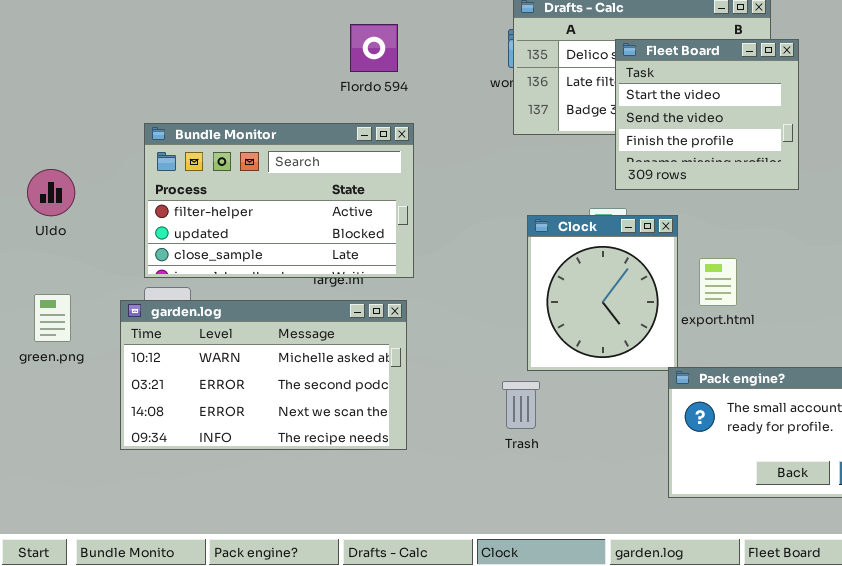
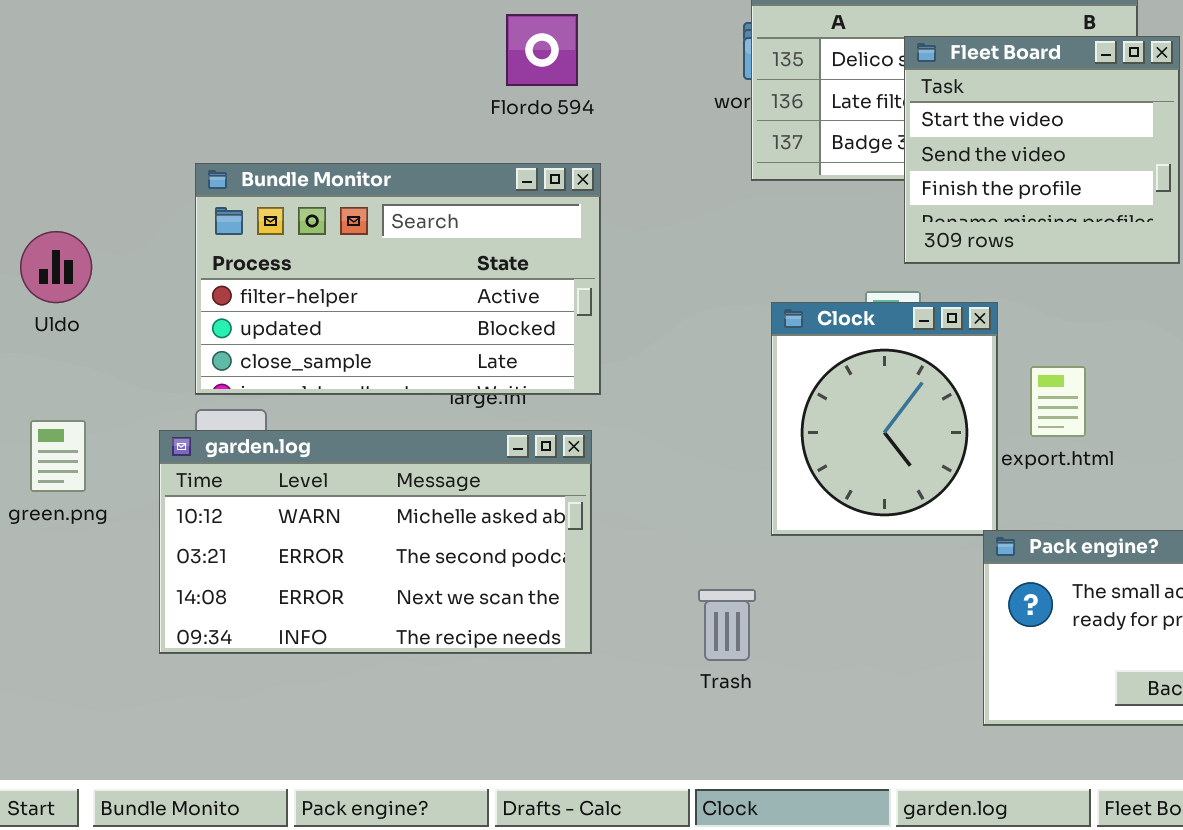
Trash: [502,381,540,429] -> [698,589,756,661], moved

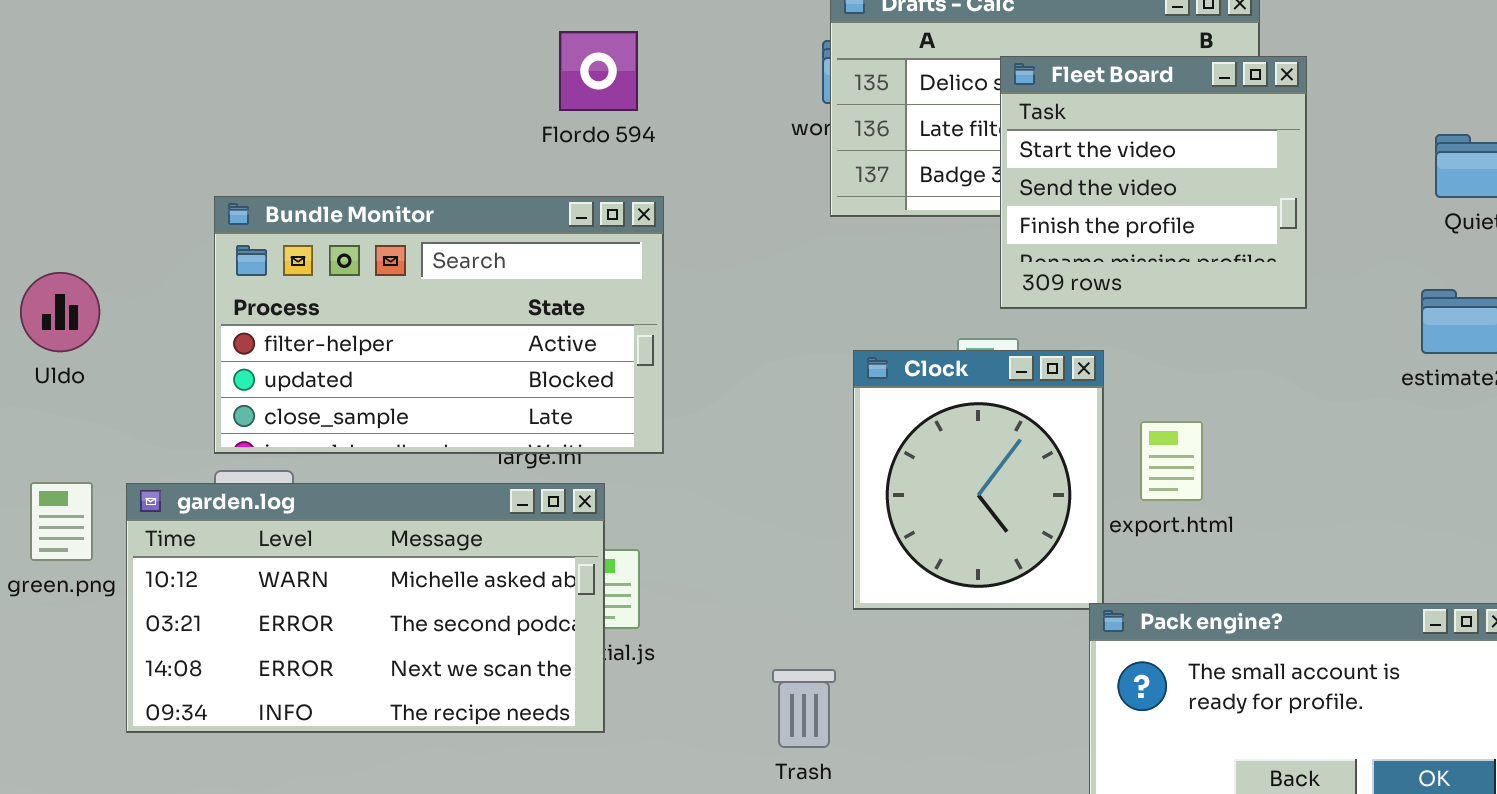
garden.log: [159,430,592,654] -> [126,483,605,733], moved

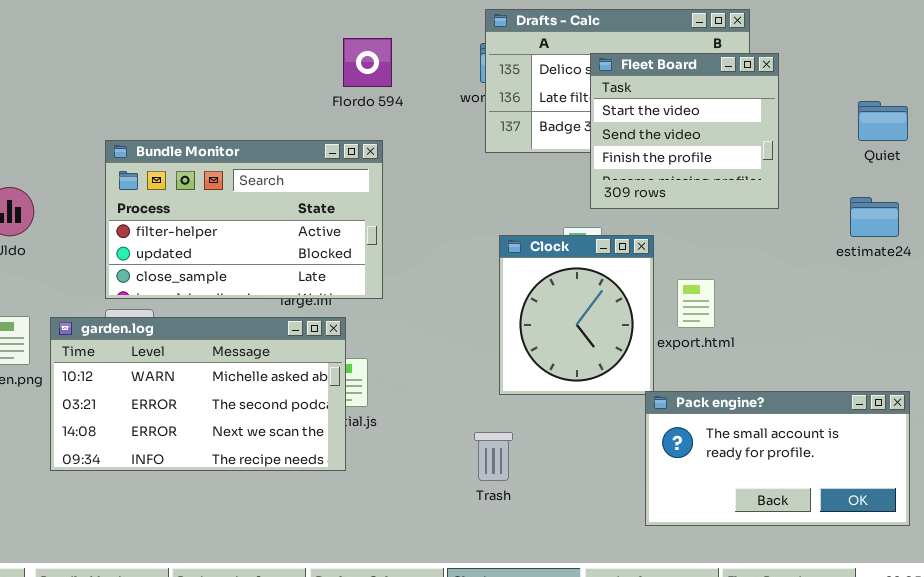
Flordo 594: [559,31,638,111] -> [343,38,392,87], moved
Trash: [772,669,836,748] -> [474,432,513,481], moved

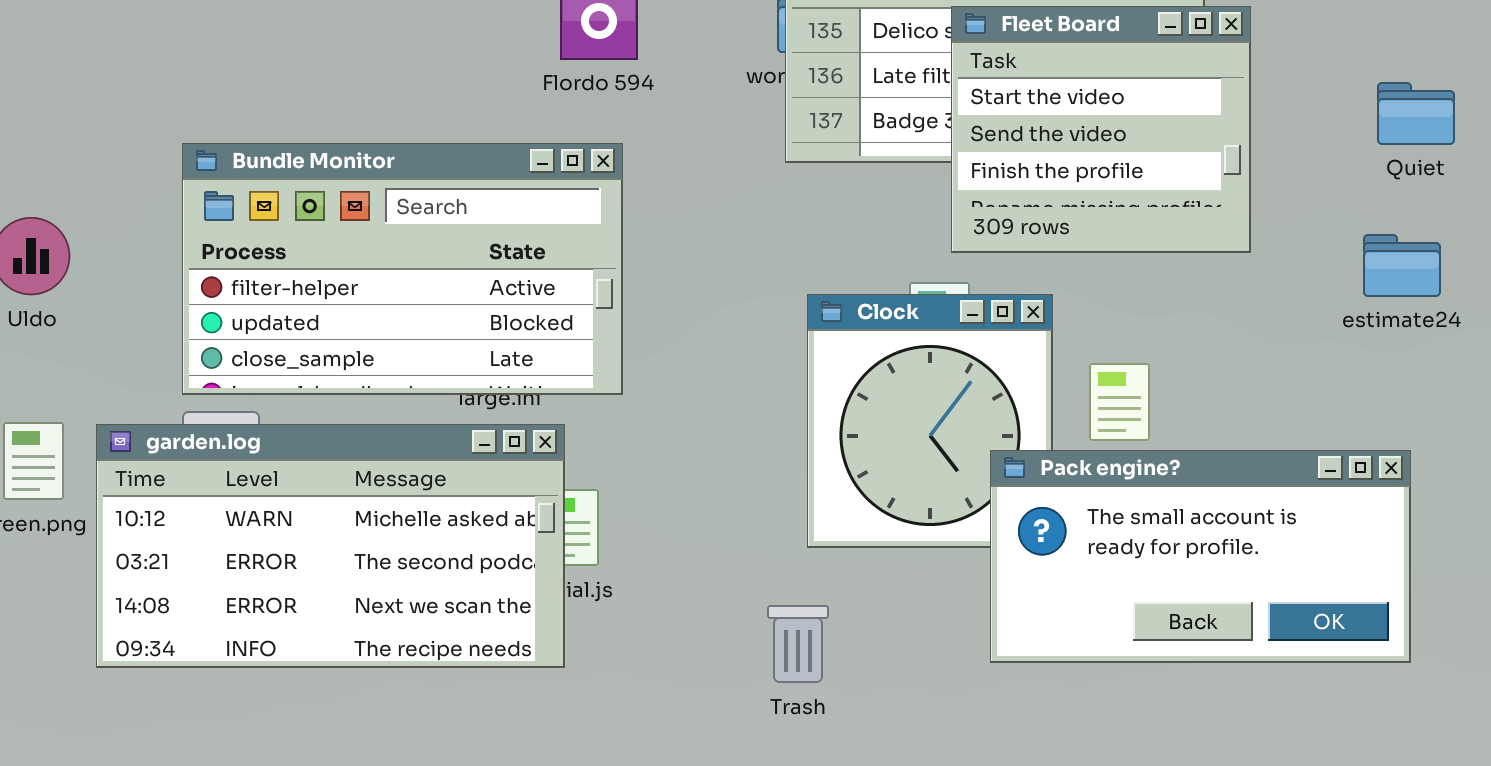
Pack engine?: [645,391,910,526] -> [990,450,1411,663], moved

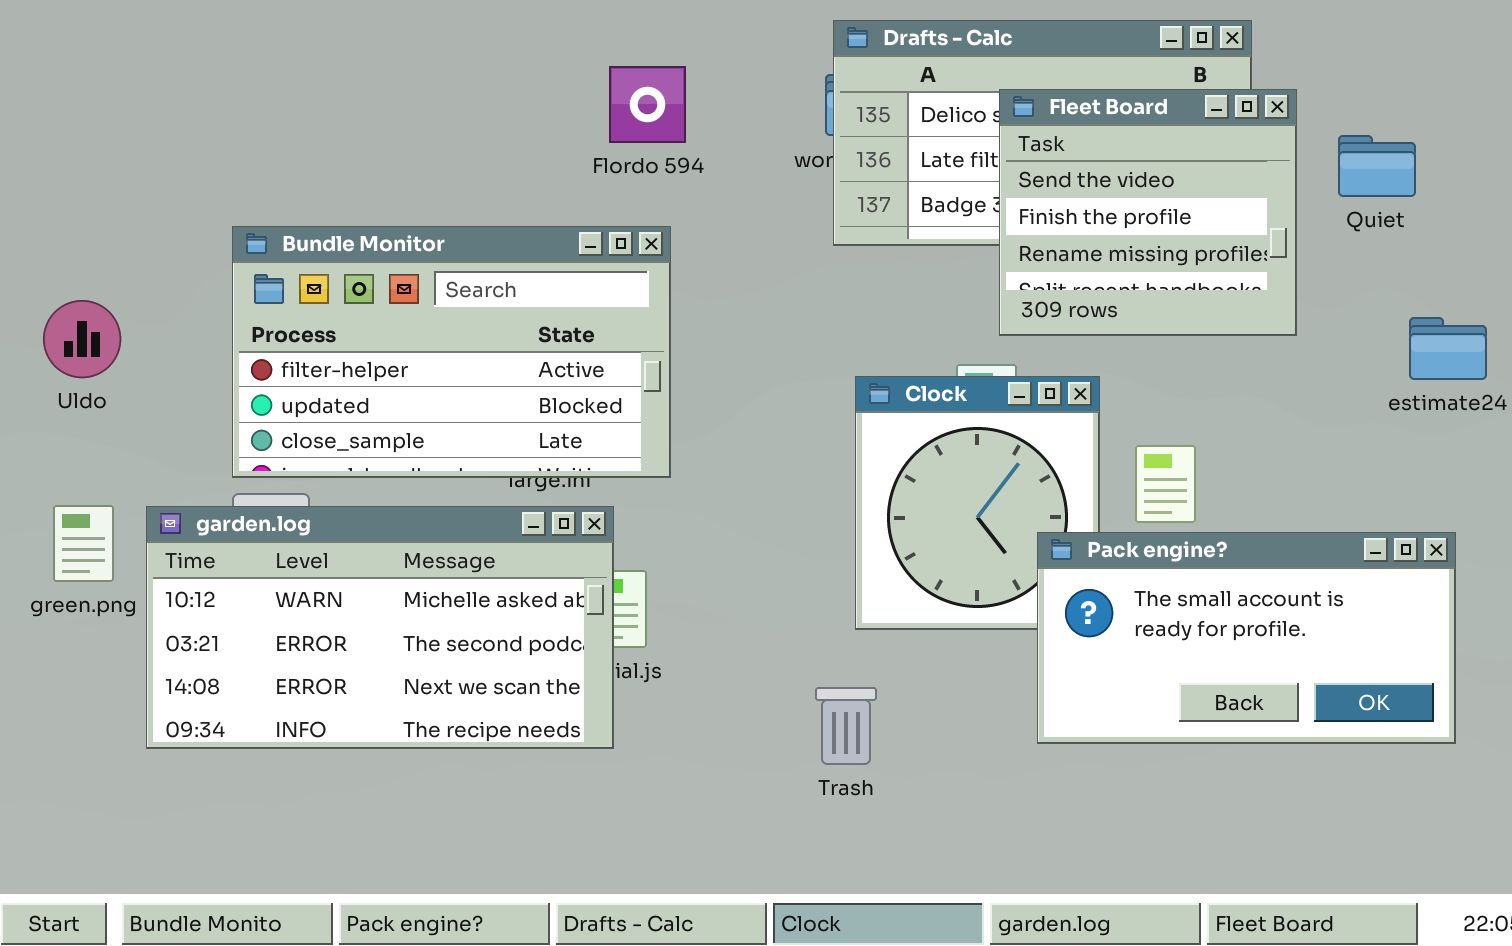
Fleet Board: [951,6,1251,253] -> [999,89,1297,336], scrolled down 1 row
Quiet: [1377,82,1455,145] -> [1338,135,1416,197], moved

